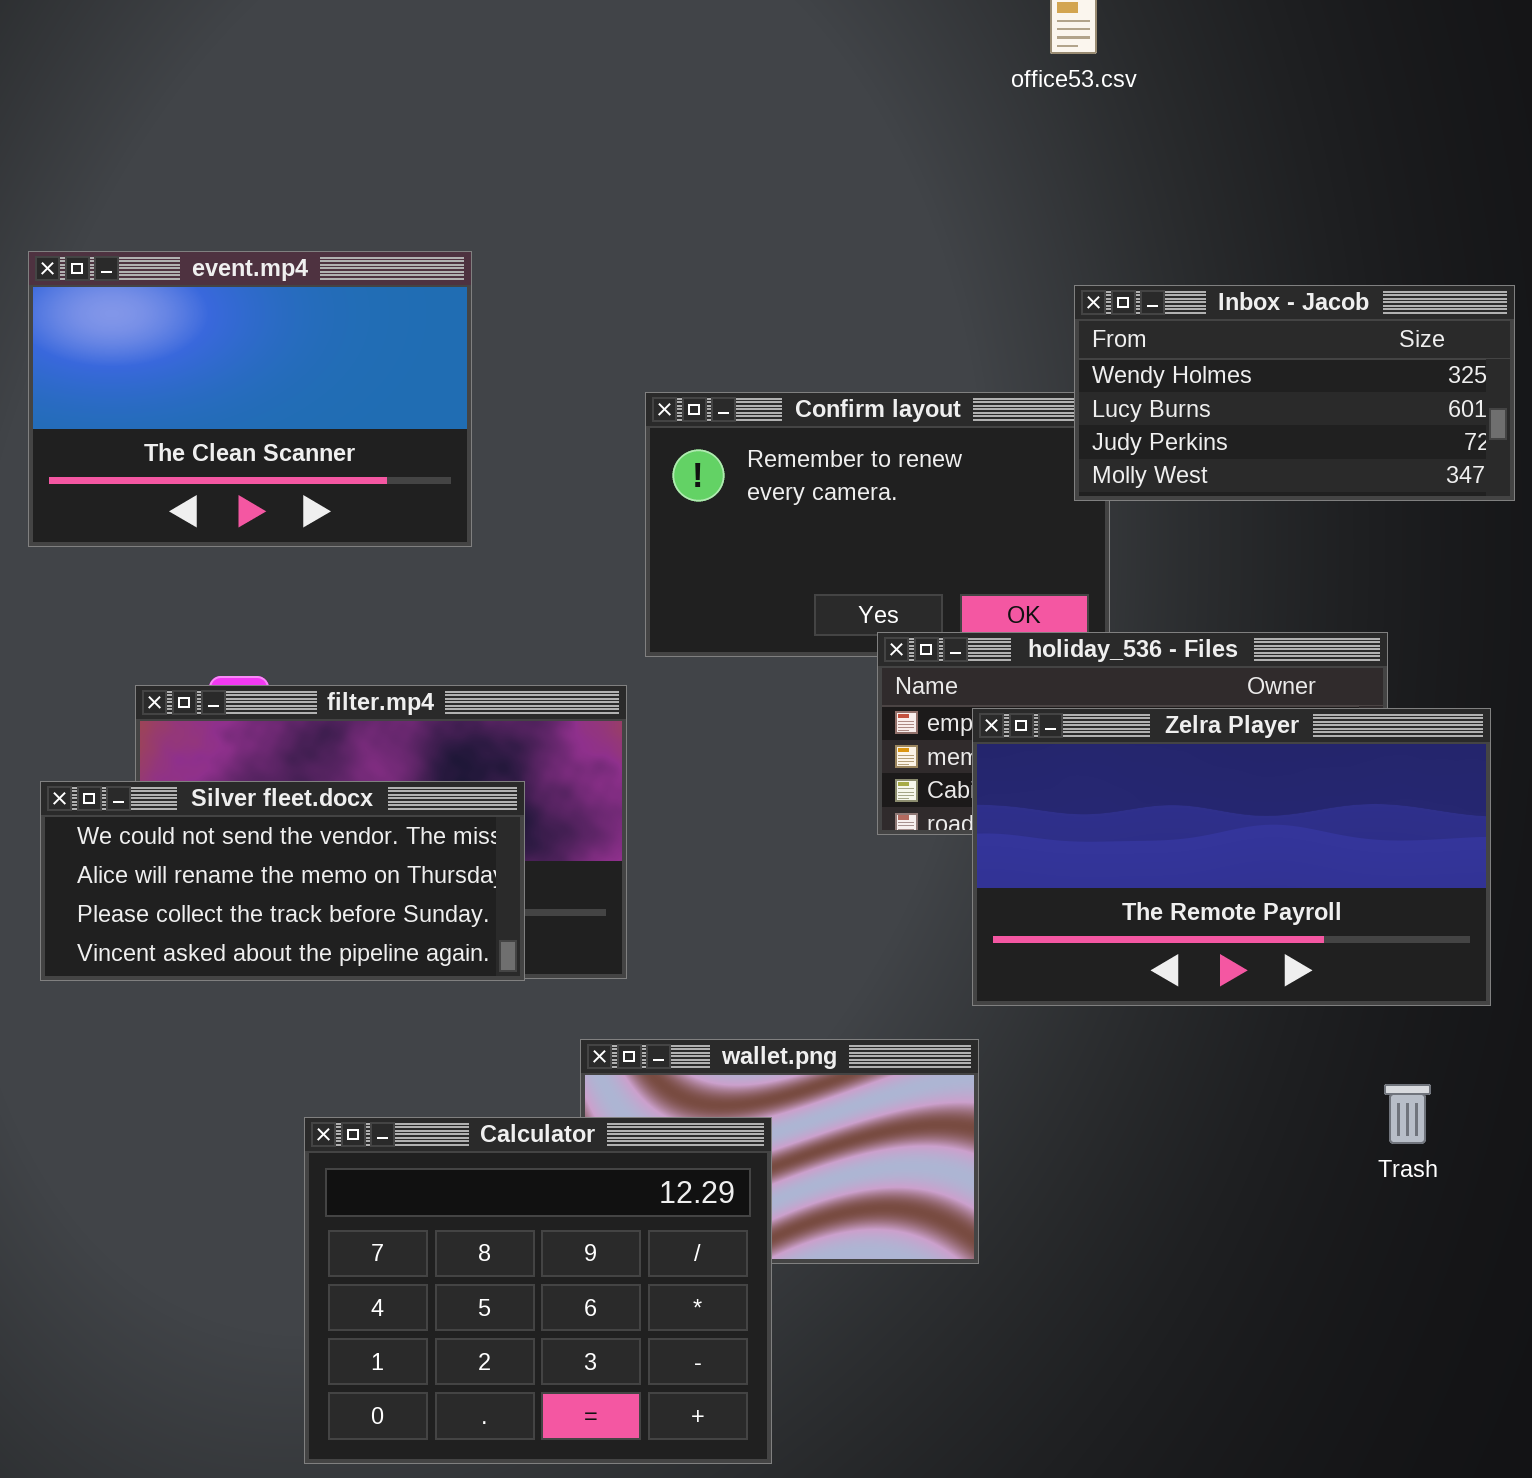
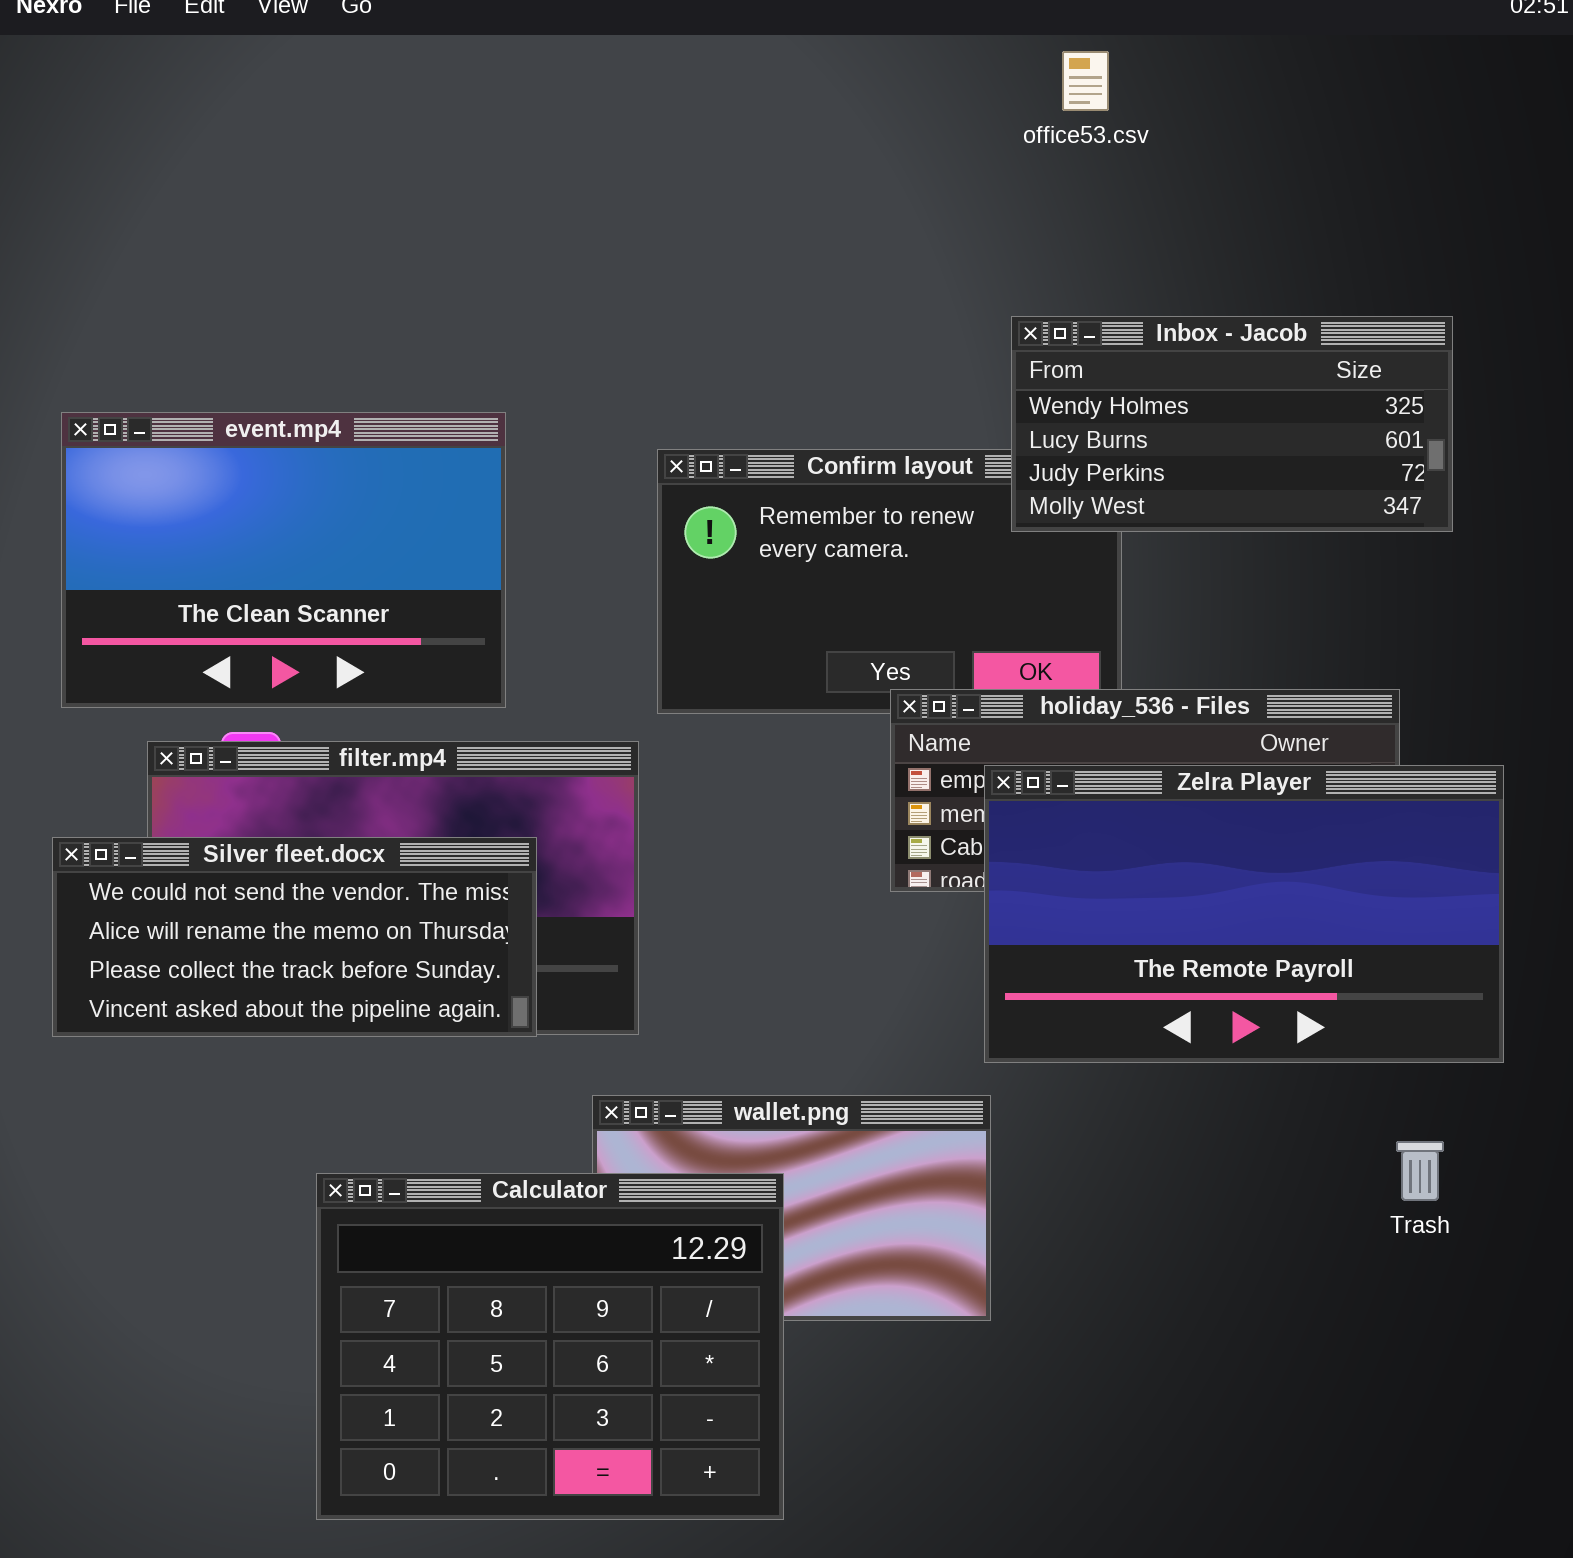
event.mp4: [28,251,472,547] -> [61,412,506,708], moved
Inbox - Jacob: [1074,285,1515,501] -> [1011,316,1453,532], moved

